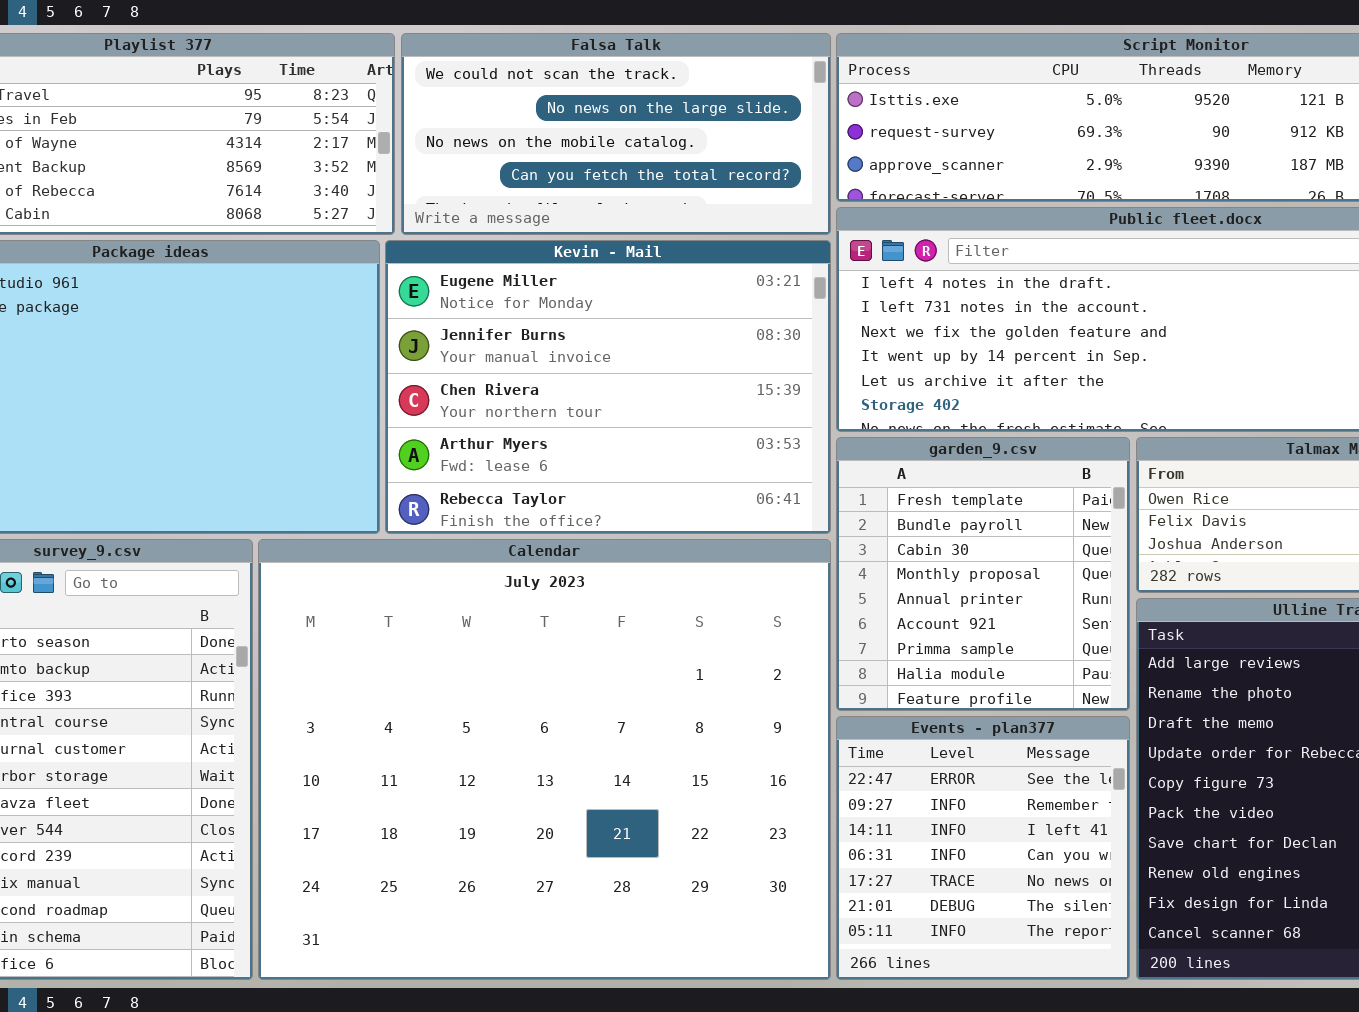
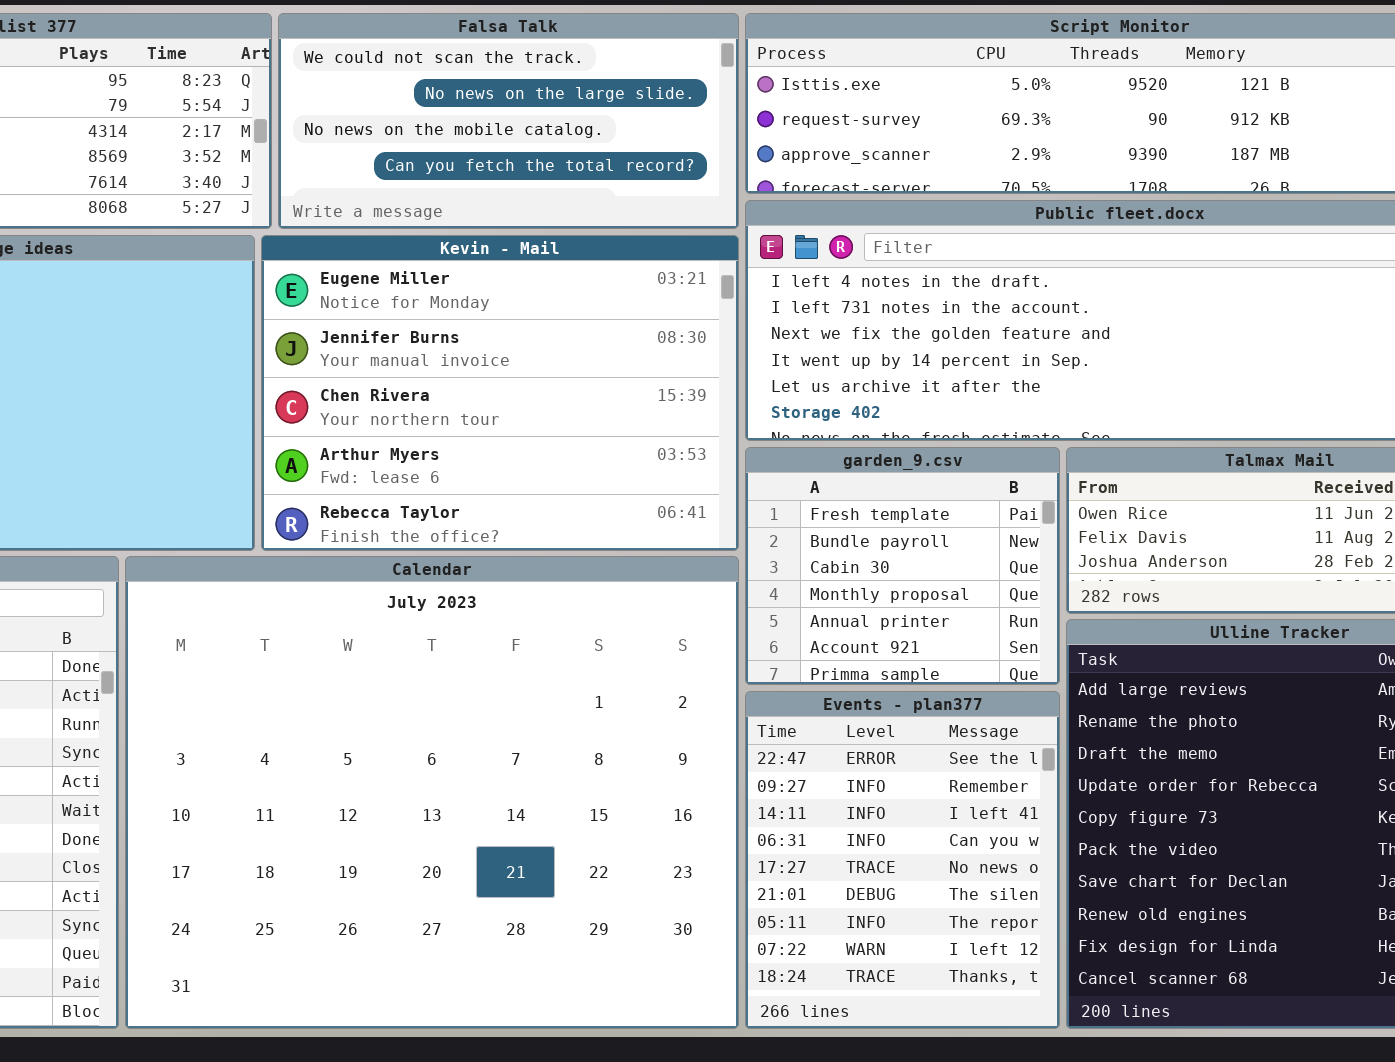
garden_9.csv: [836,437,1130,711] -> [745,447,1060,685], resized
Events - plan377: [836,716,1130,980] -> [745,691,1060,1029], resized

